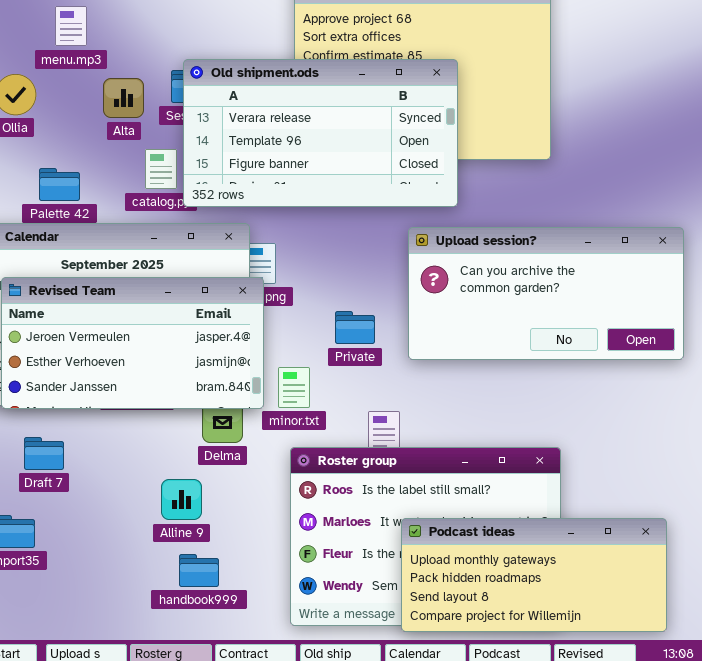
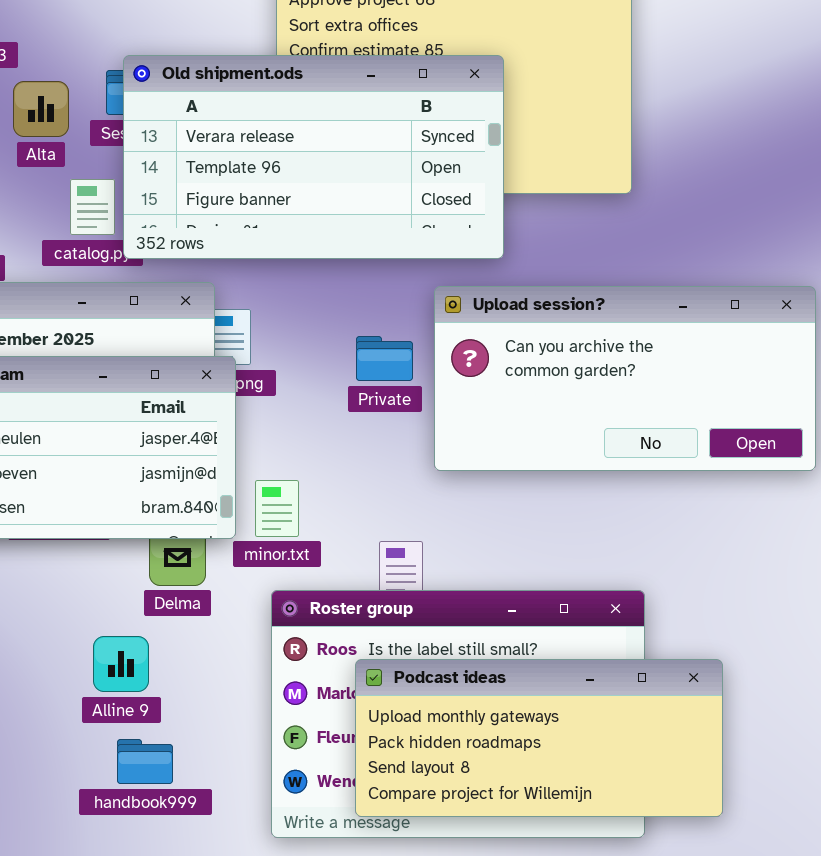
Private: [335,311,375,344] -> [356,336,413,381], moved
Podcast ideas: [401,518,667,632] -> [355,659,723,817], moved

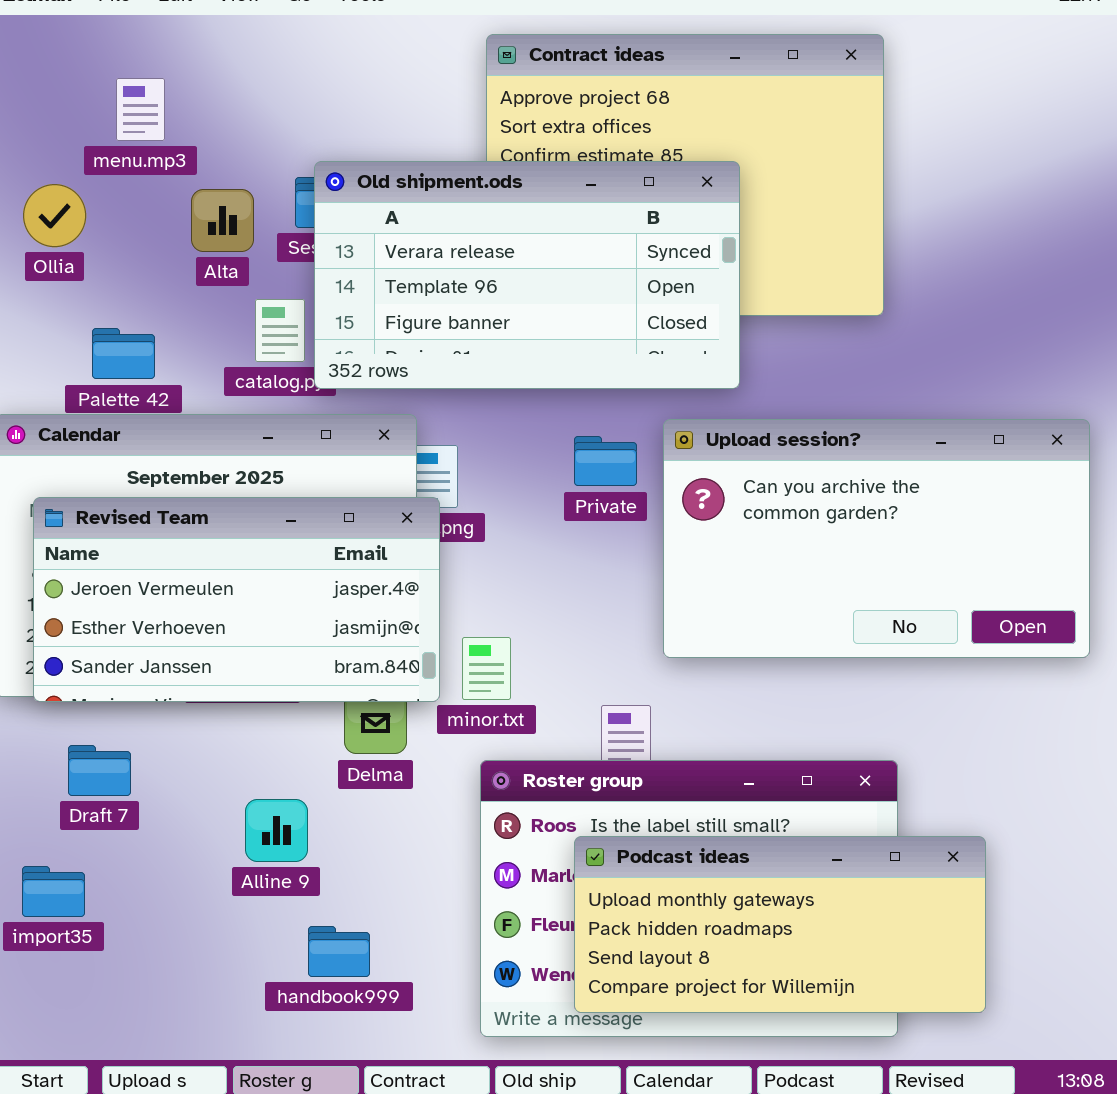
Upload session?: [434,286,816,471] -> [663,419,1090,658], resized
Private: [356,336,413,381] -> [574,436,637,486], moved
Alline 9: [93,636,149,692] -> [245,799,308,862], moved

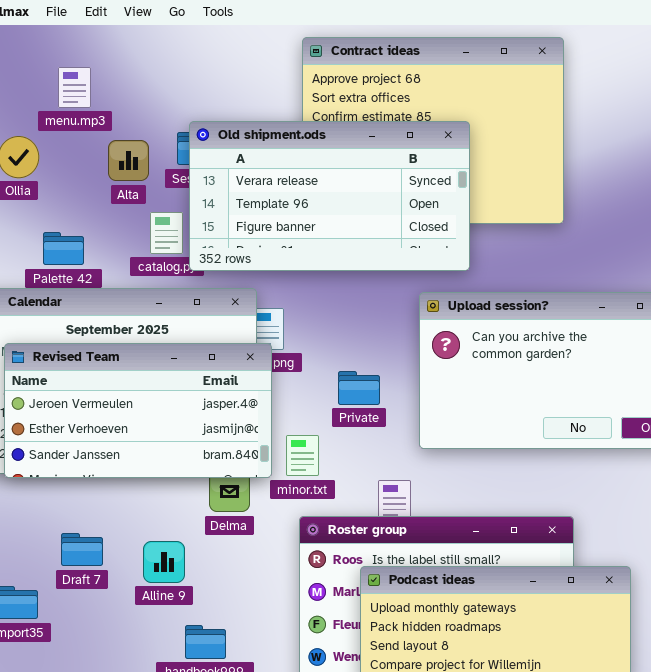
Private: [574,436,637,486] -> [338,371,380,405], moved
Draft 7: [68,745,131,796] -> [61,533,103,566], moved

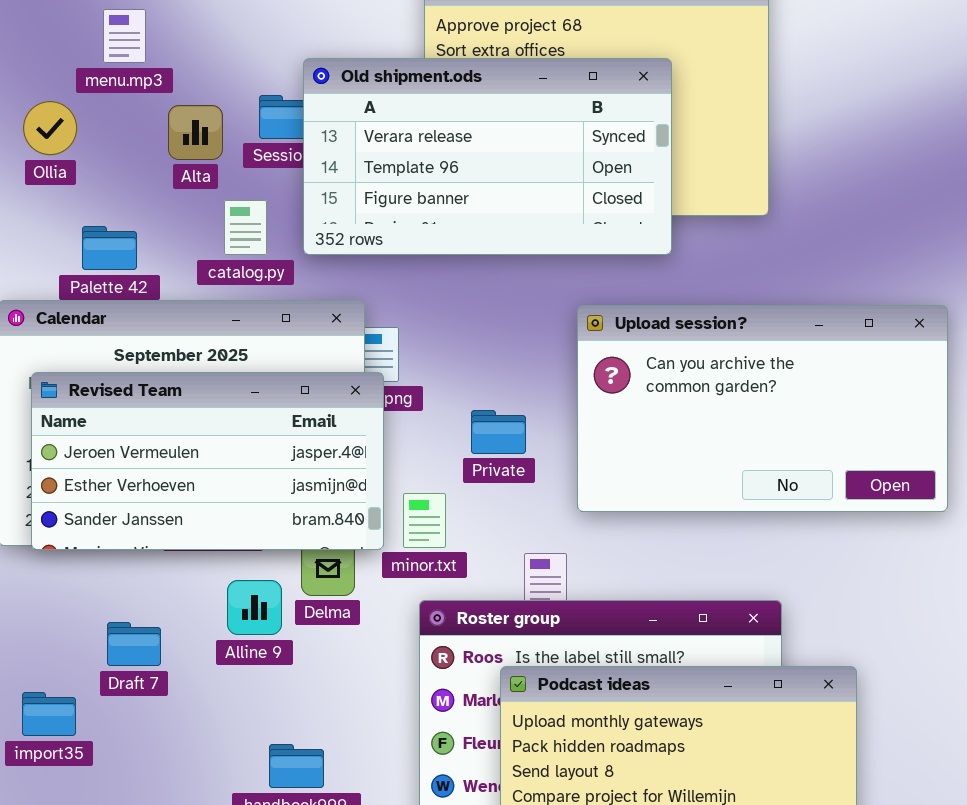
Old shipment.ods: [189,121,470,271] -> [303,58,672,255], moved
Alline 9: [143,541,185,583] -> [227,580,282,635], moved

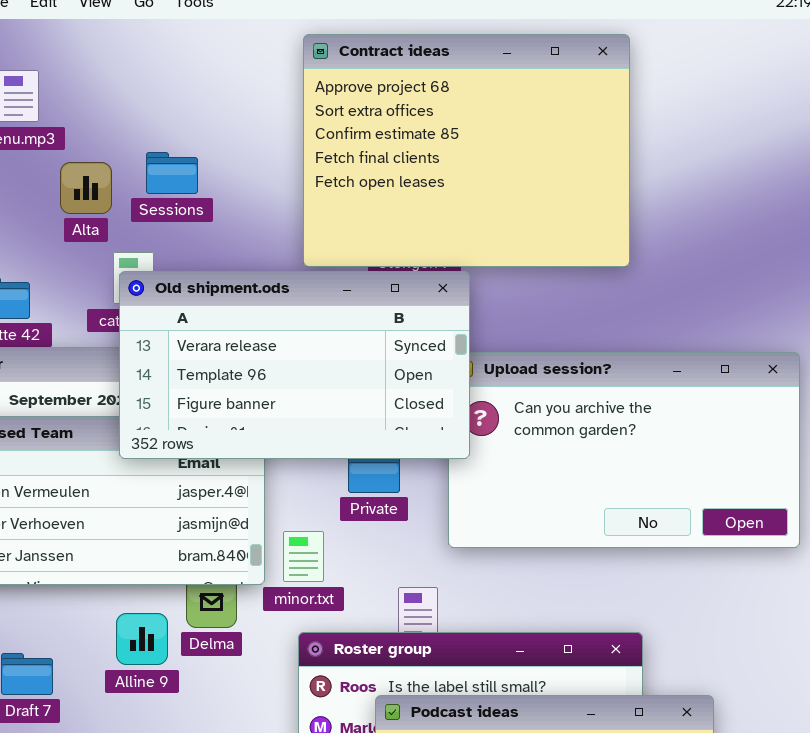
Old shipment.ods: [303,58,672,255] -> [119,271,470,459], moved

